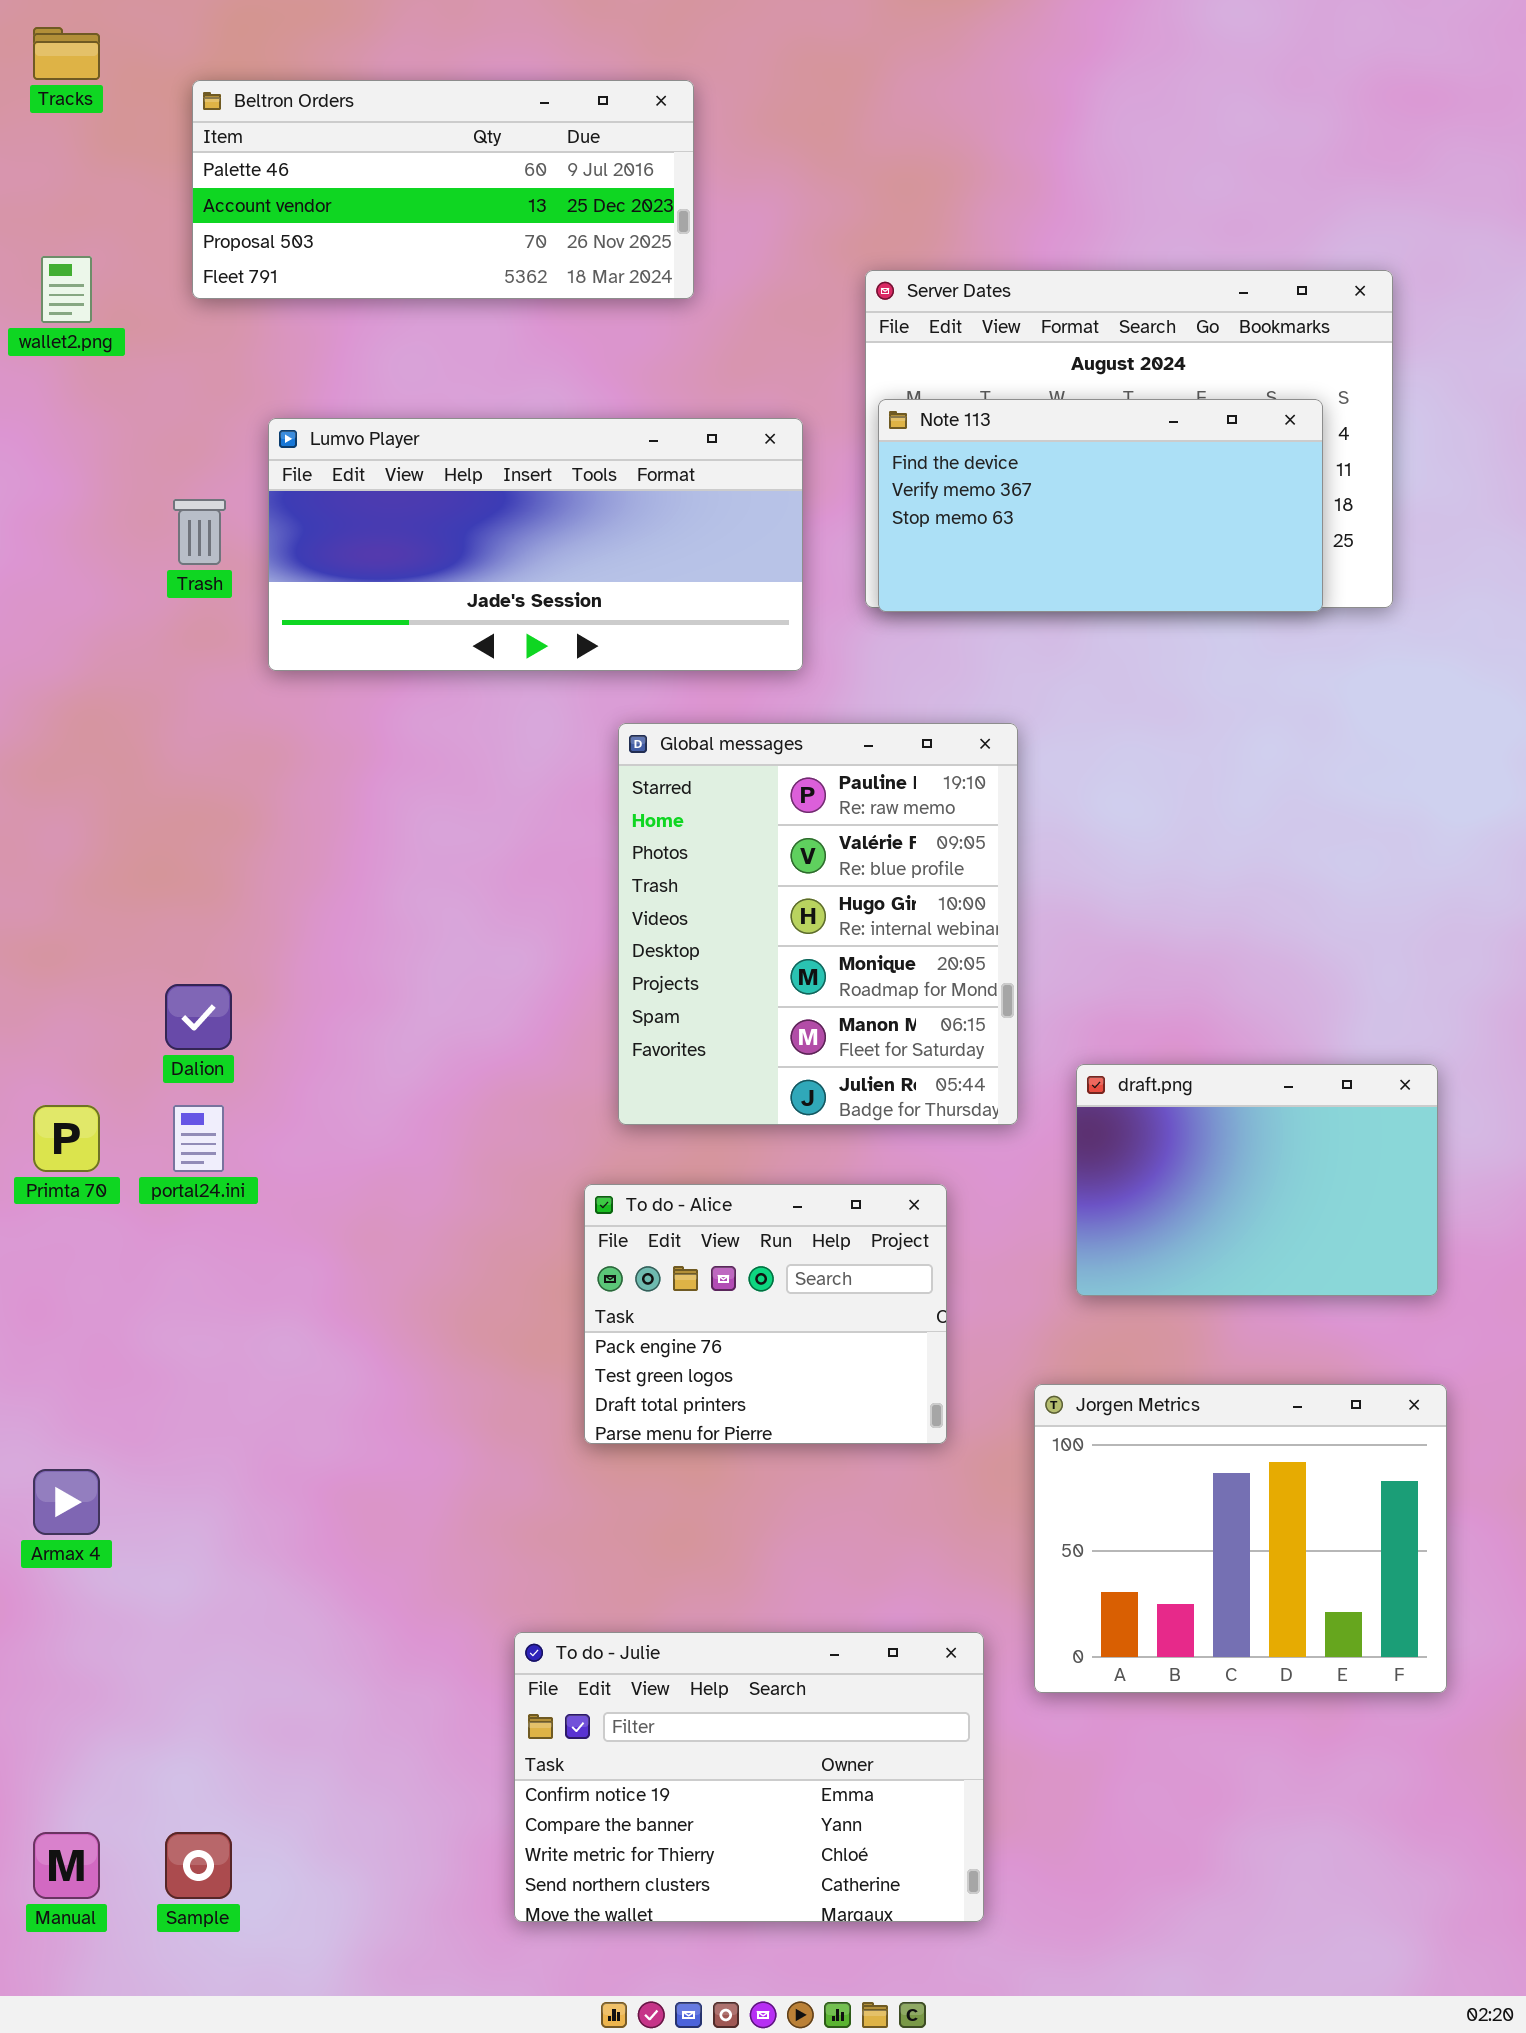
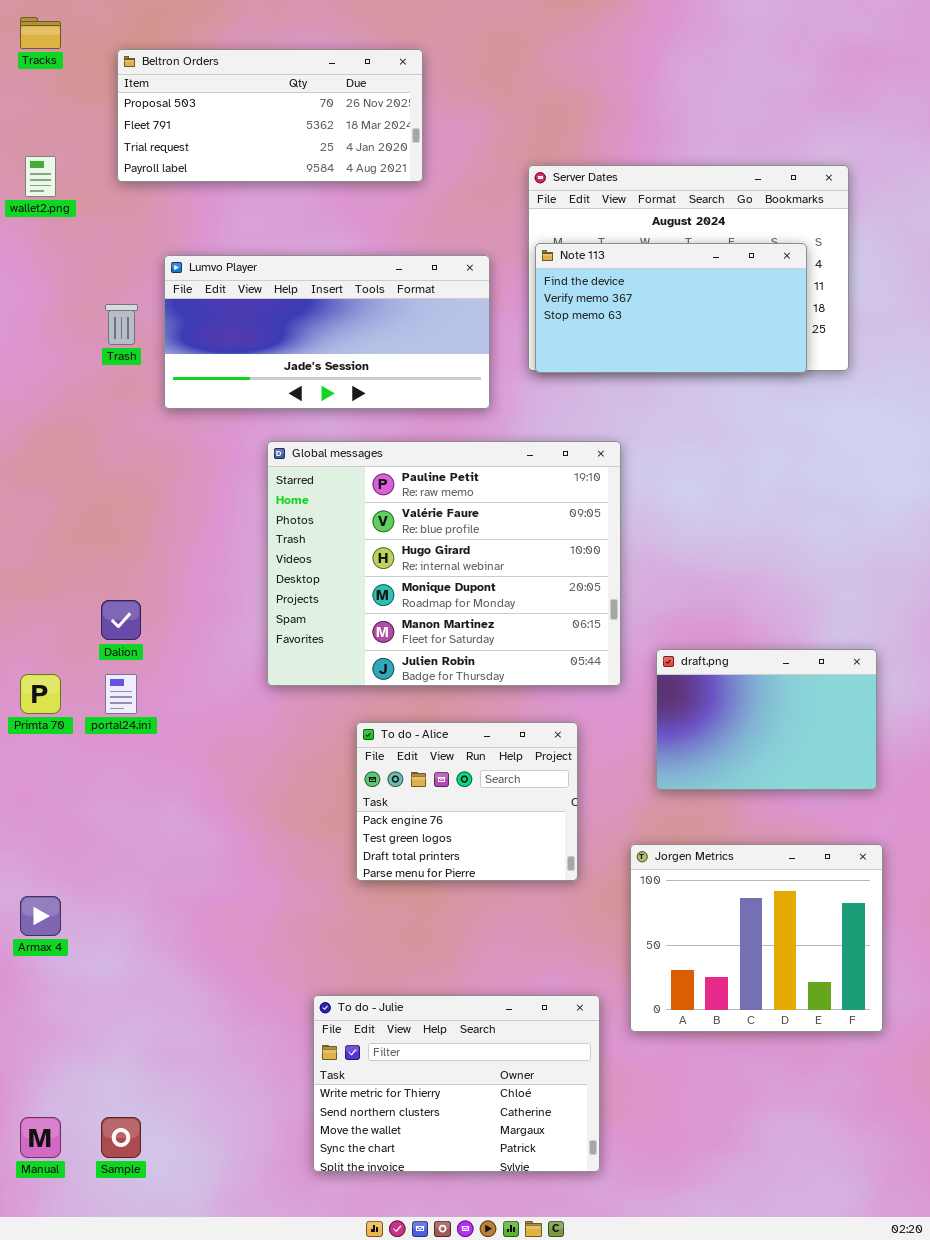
Beltron Orders: [192,80,694,299] -> [117,49,423,182], scrolled down 2 rows
Global messages: [618,723,1018,1125] -> [267,441,621,686], resized
To do - Julie: [514,1632,984,1922] -> [313,995,600,1172], scrolled down 2 rows

